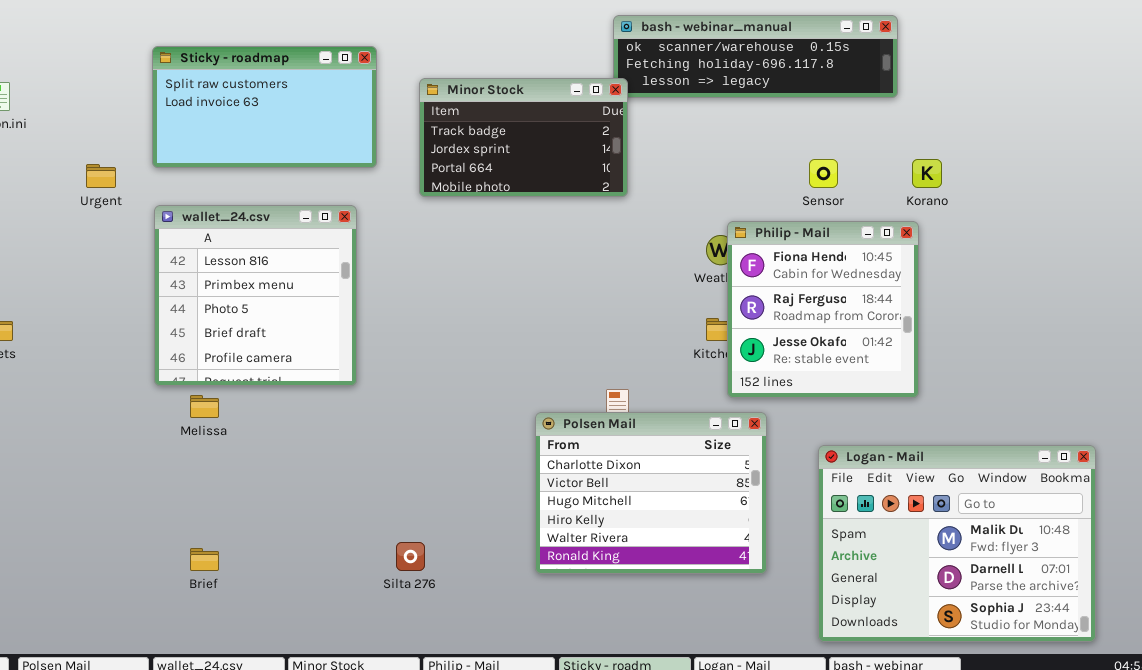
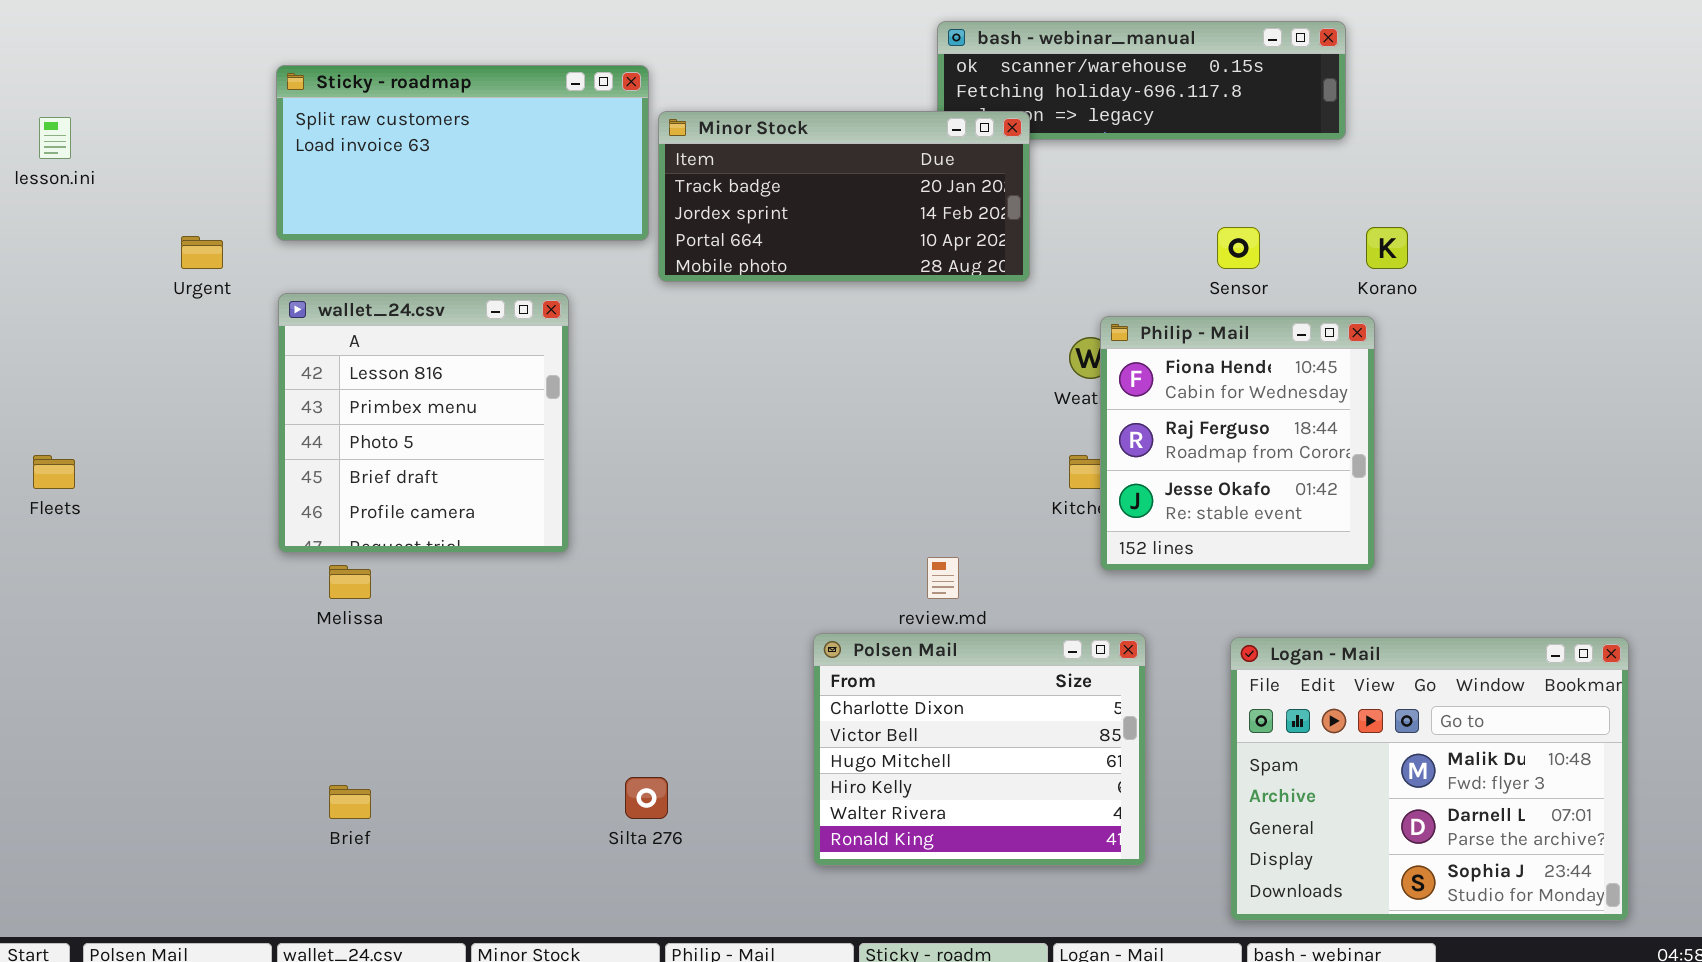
Sticky - roadmap: [152,46,377,168] -> [276,65,649,241], resized
Minor Stock: [419,78,628,197] -> [658,111,1030,282], resized
Polsen Mail: [535,412,767,574] -> [813,633,1146,866], moved

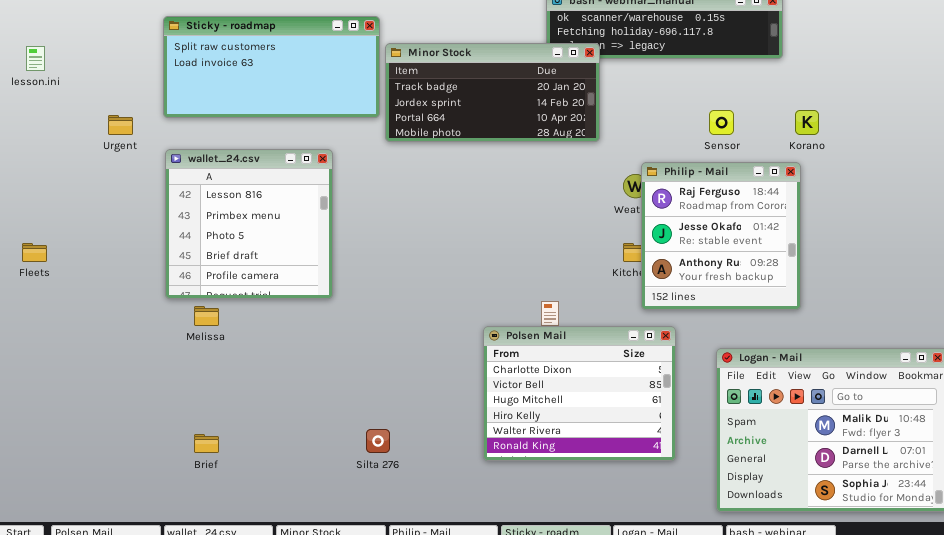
Philip - Mail: [1100,316,1375,571] -> [641,162,801,310], scrolled down 1 row
Polsen Mail: [813,633,1146,866] -> [483,326,676,461], moved

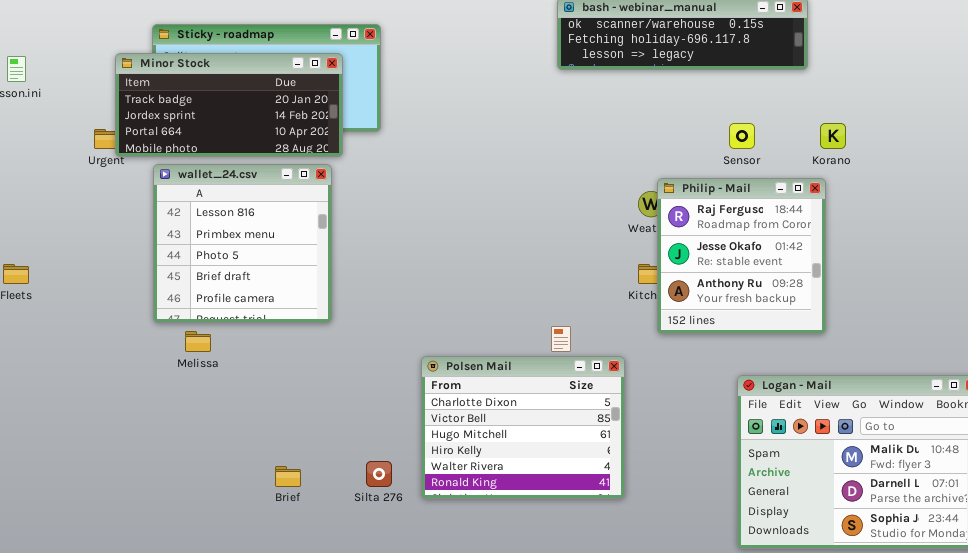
Minor Stock: [385,43,600,142] -> [115,53,343,157], moved
Polsen Mail: [483,326,676,461] -> [421,356,625,499], moved
Brief: [194,434,219,453] -> [275,466,301,487], moved

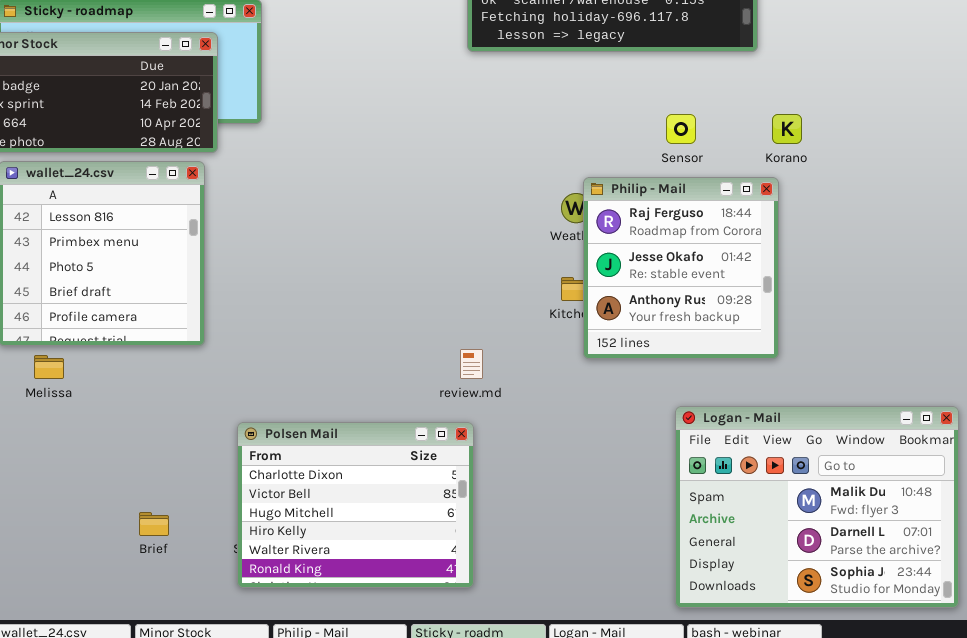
Polsen Mail: [421,356,625,499] -> [237,422,474,588], moved

